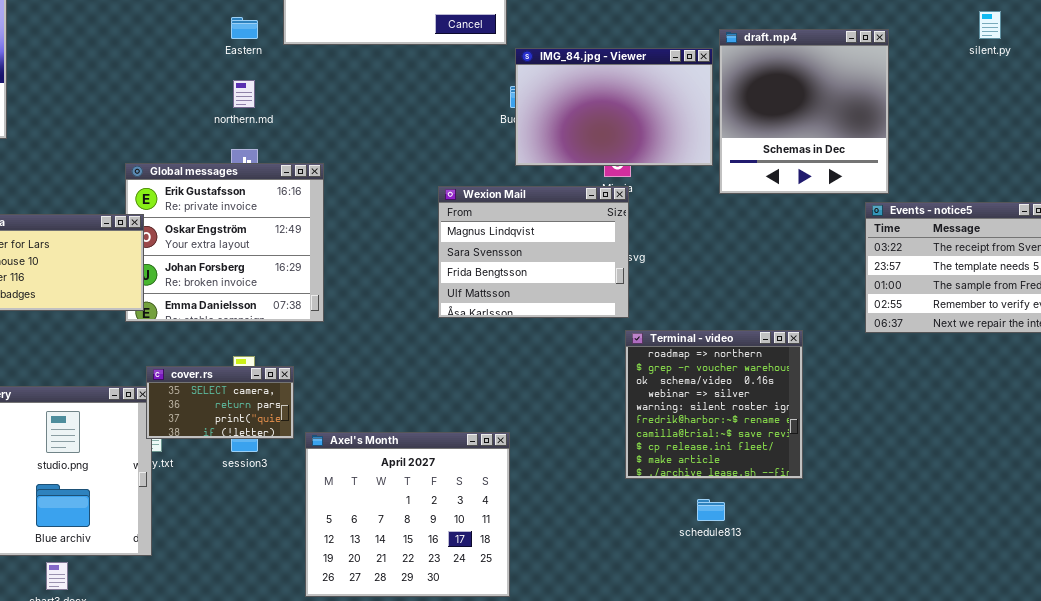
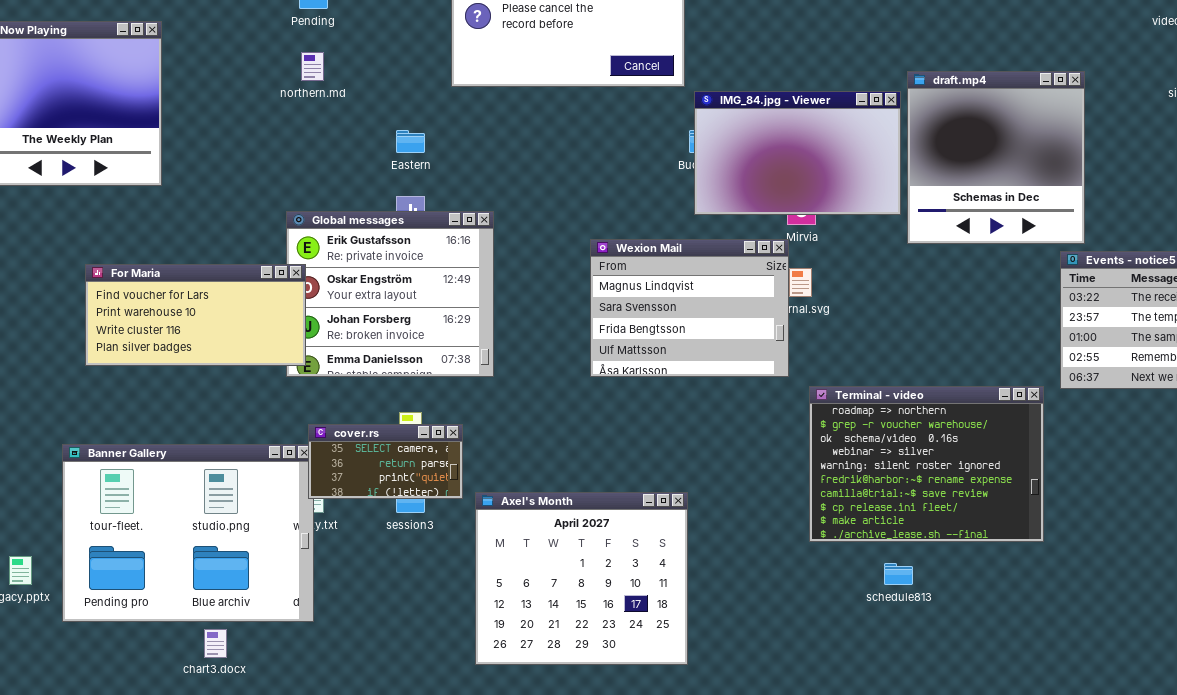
Eastern: [231,17,258,39] -> [396,130,425,153], moved
northern.md: [233,80,255,108] -> [301,52,324,81], moved
Wexion Mail: [438,186,629,318] -> [590,239,789,377], moved
Terminal - video: [625,330,803,479] -> [809,386,1044,542], resized

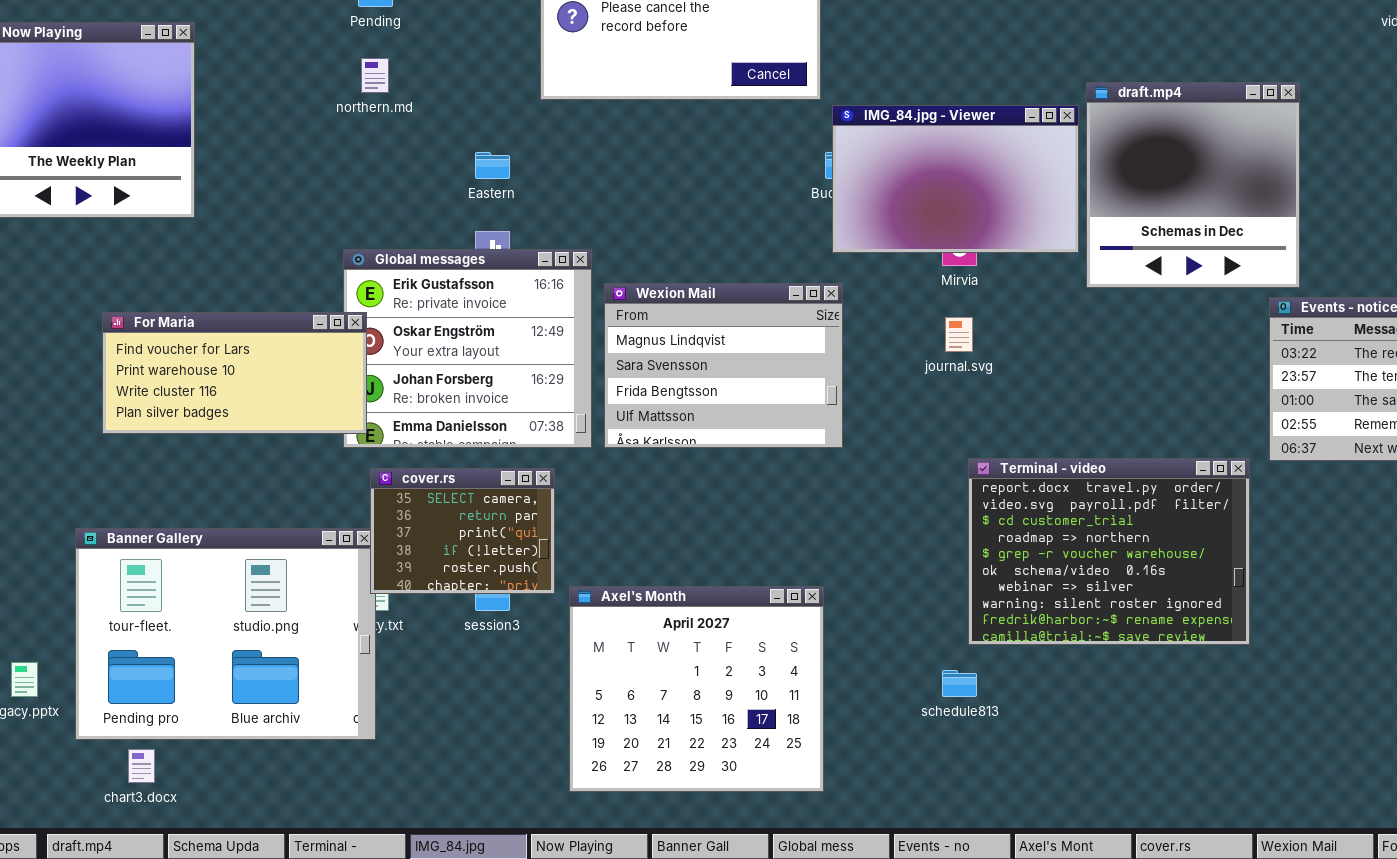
Wexion Mail: [590,239,789,377] -> [604,283,843,448], moved
Terminal - video: [809,386,1044,542] -> [968,458,1250,645], scrolled up 3 rows
cover.rs: [308,424,463,499] -> [370,468,555,594], resized
schedule813: [884,563,913,585] -> [942,670,977,697], moved
chart3.docx: [204,629,227,658] -> [128,749,155,783], moved

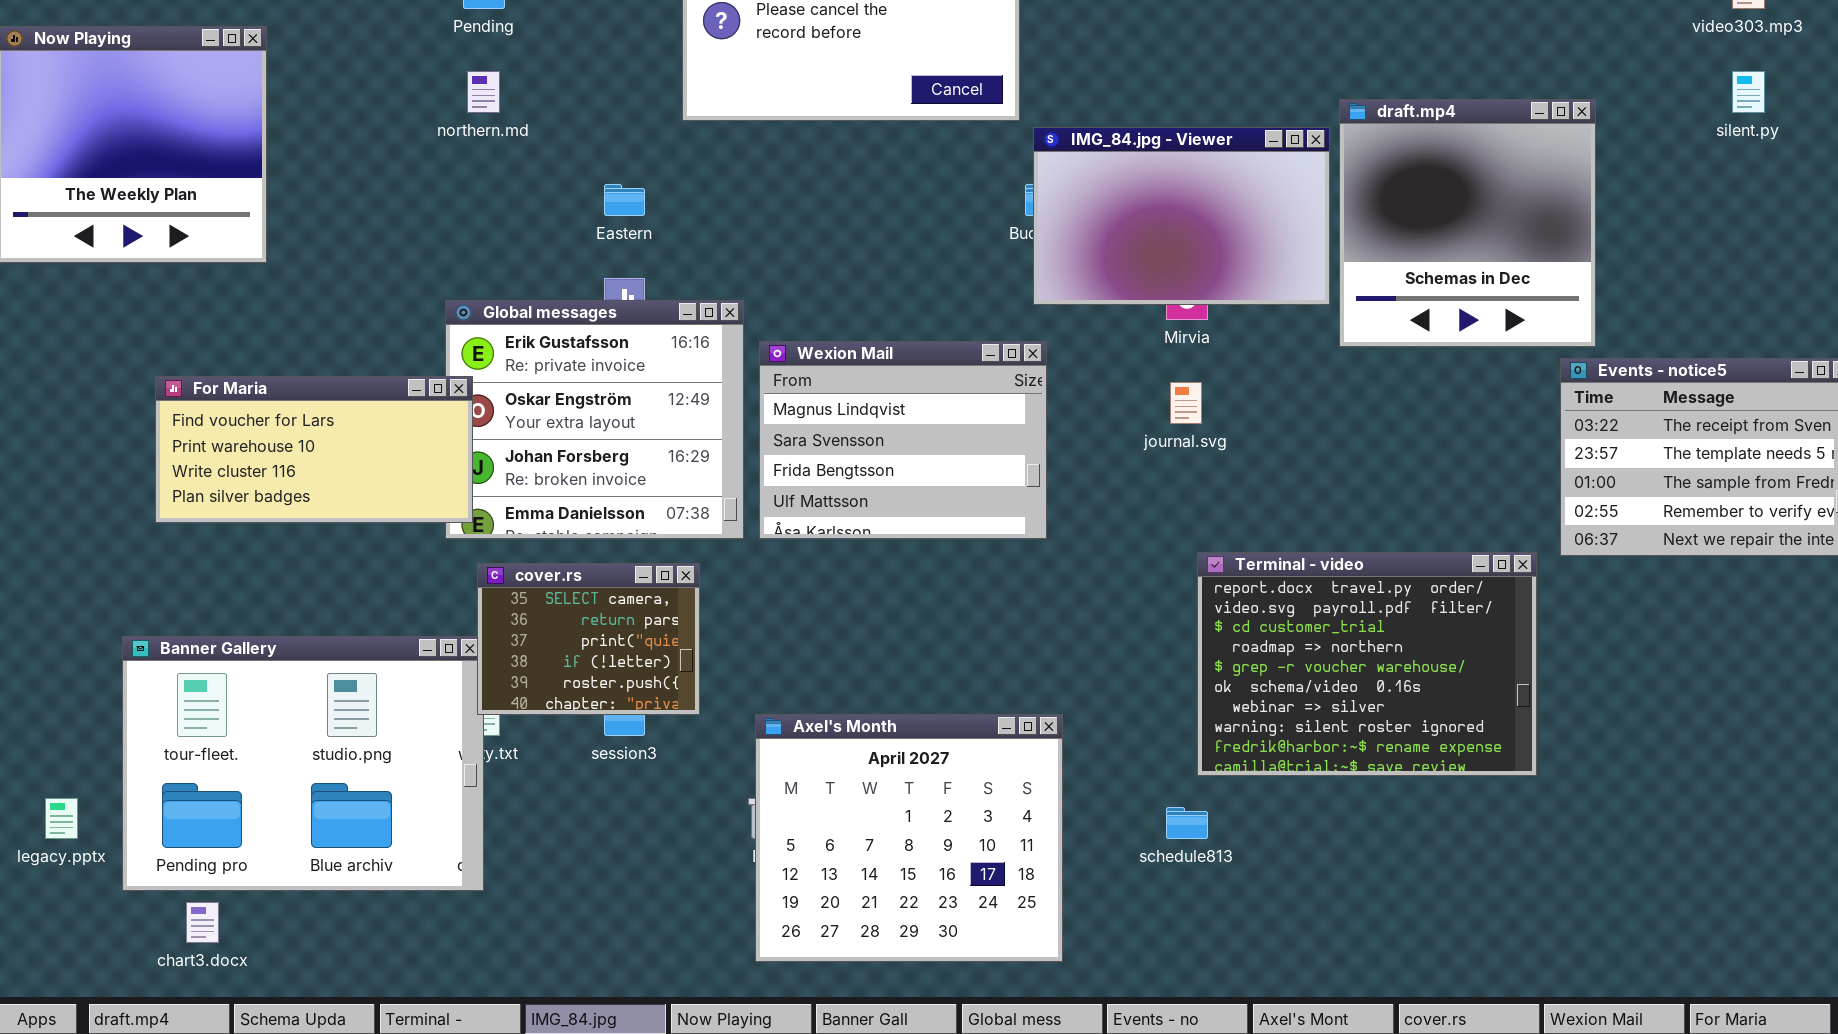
Axel's Month: [569,586,824,792] -> [755,714,1063,962], moved

